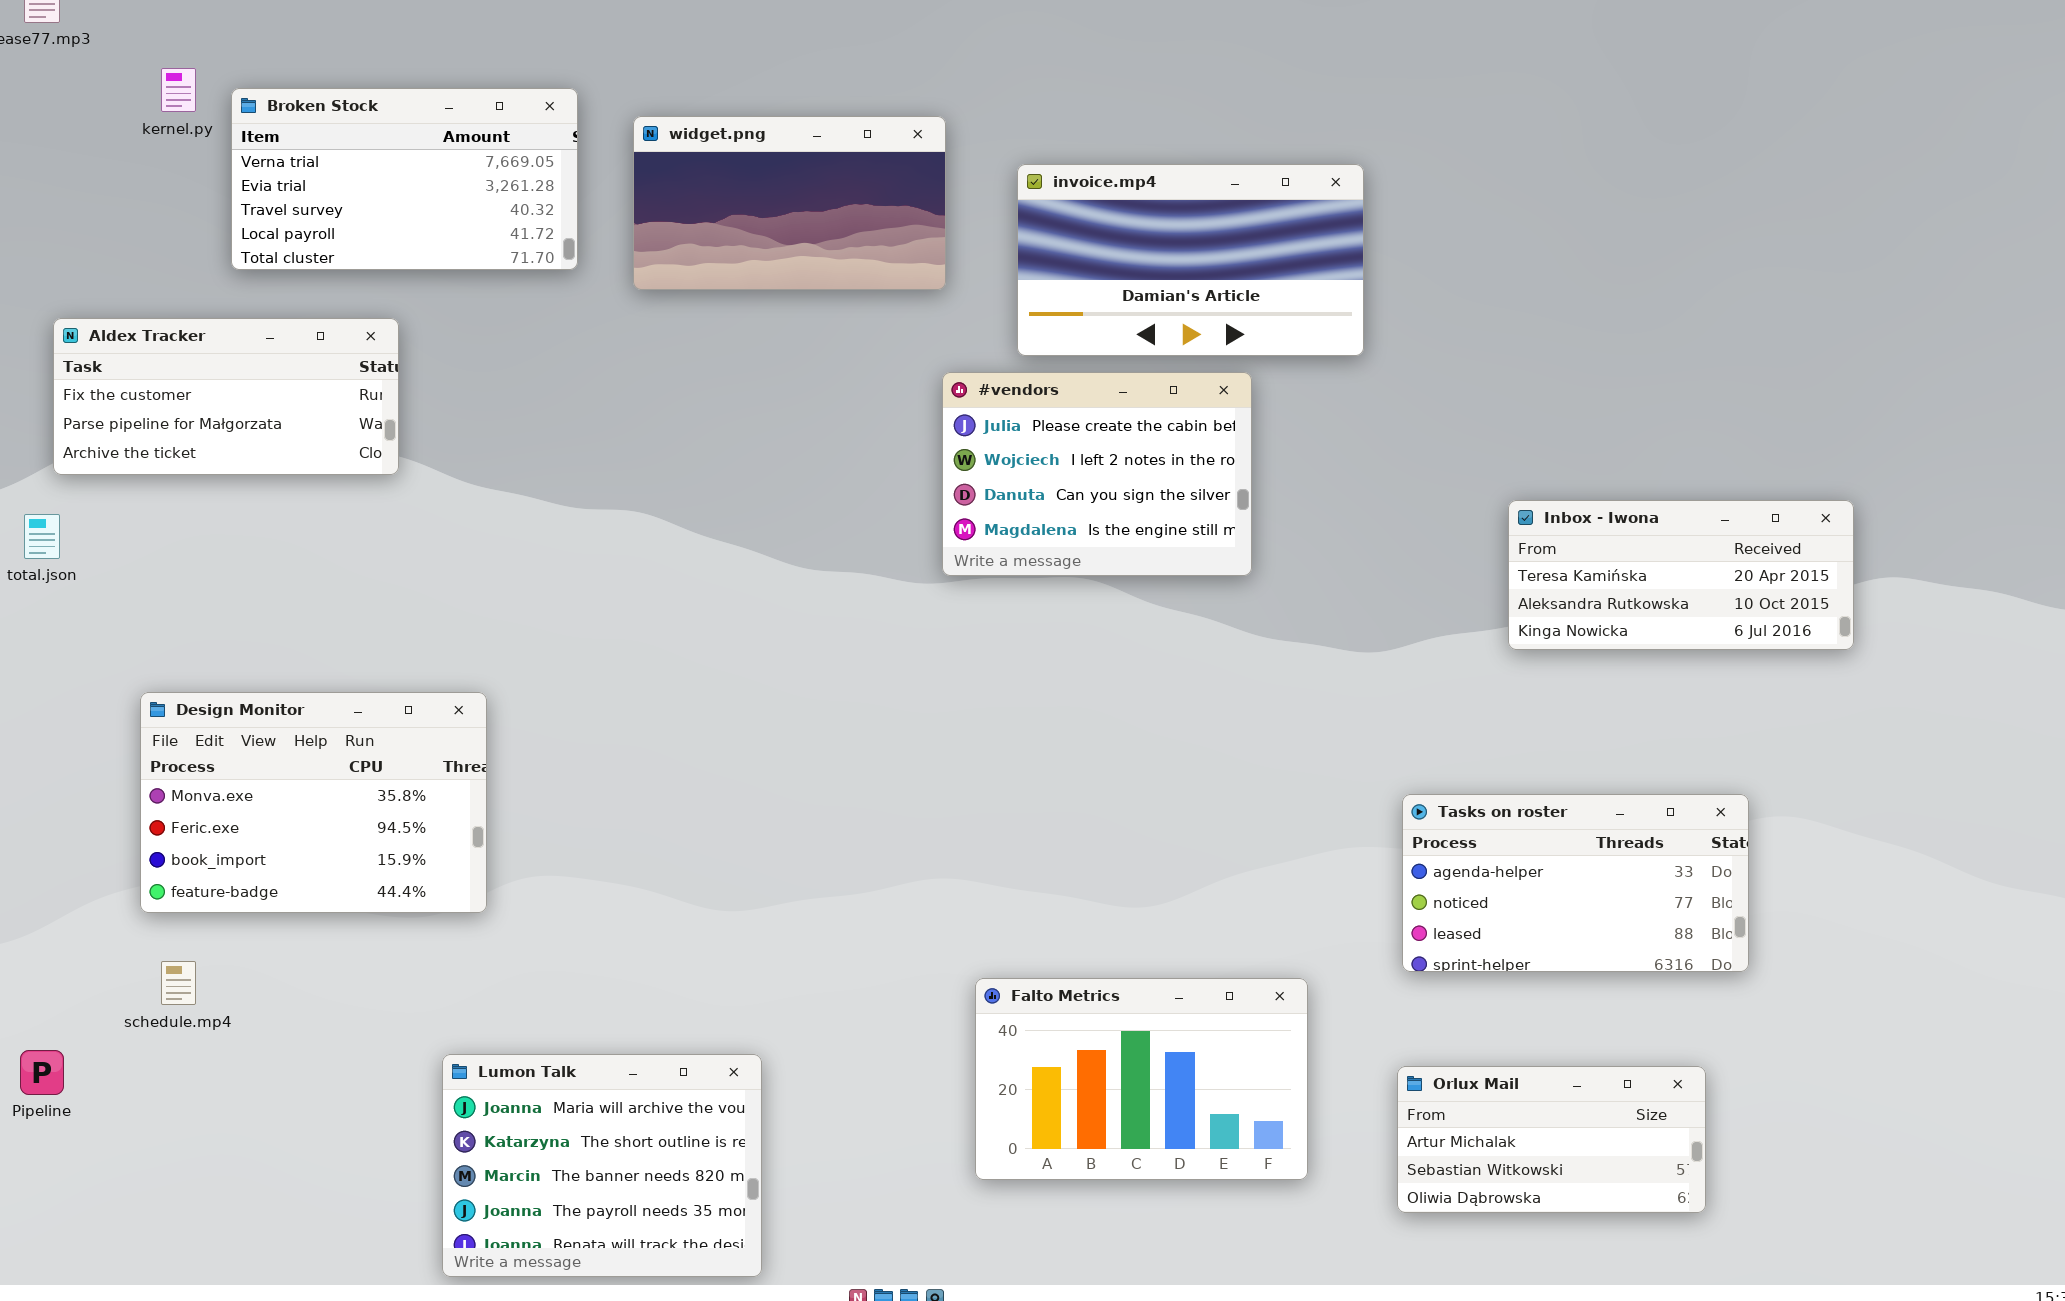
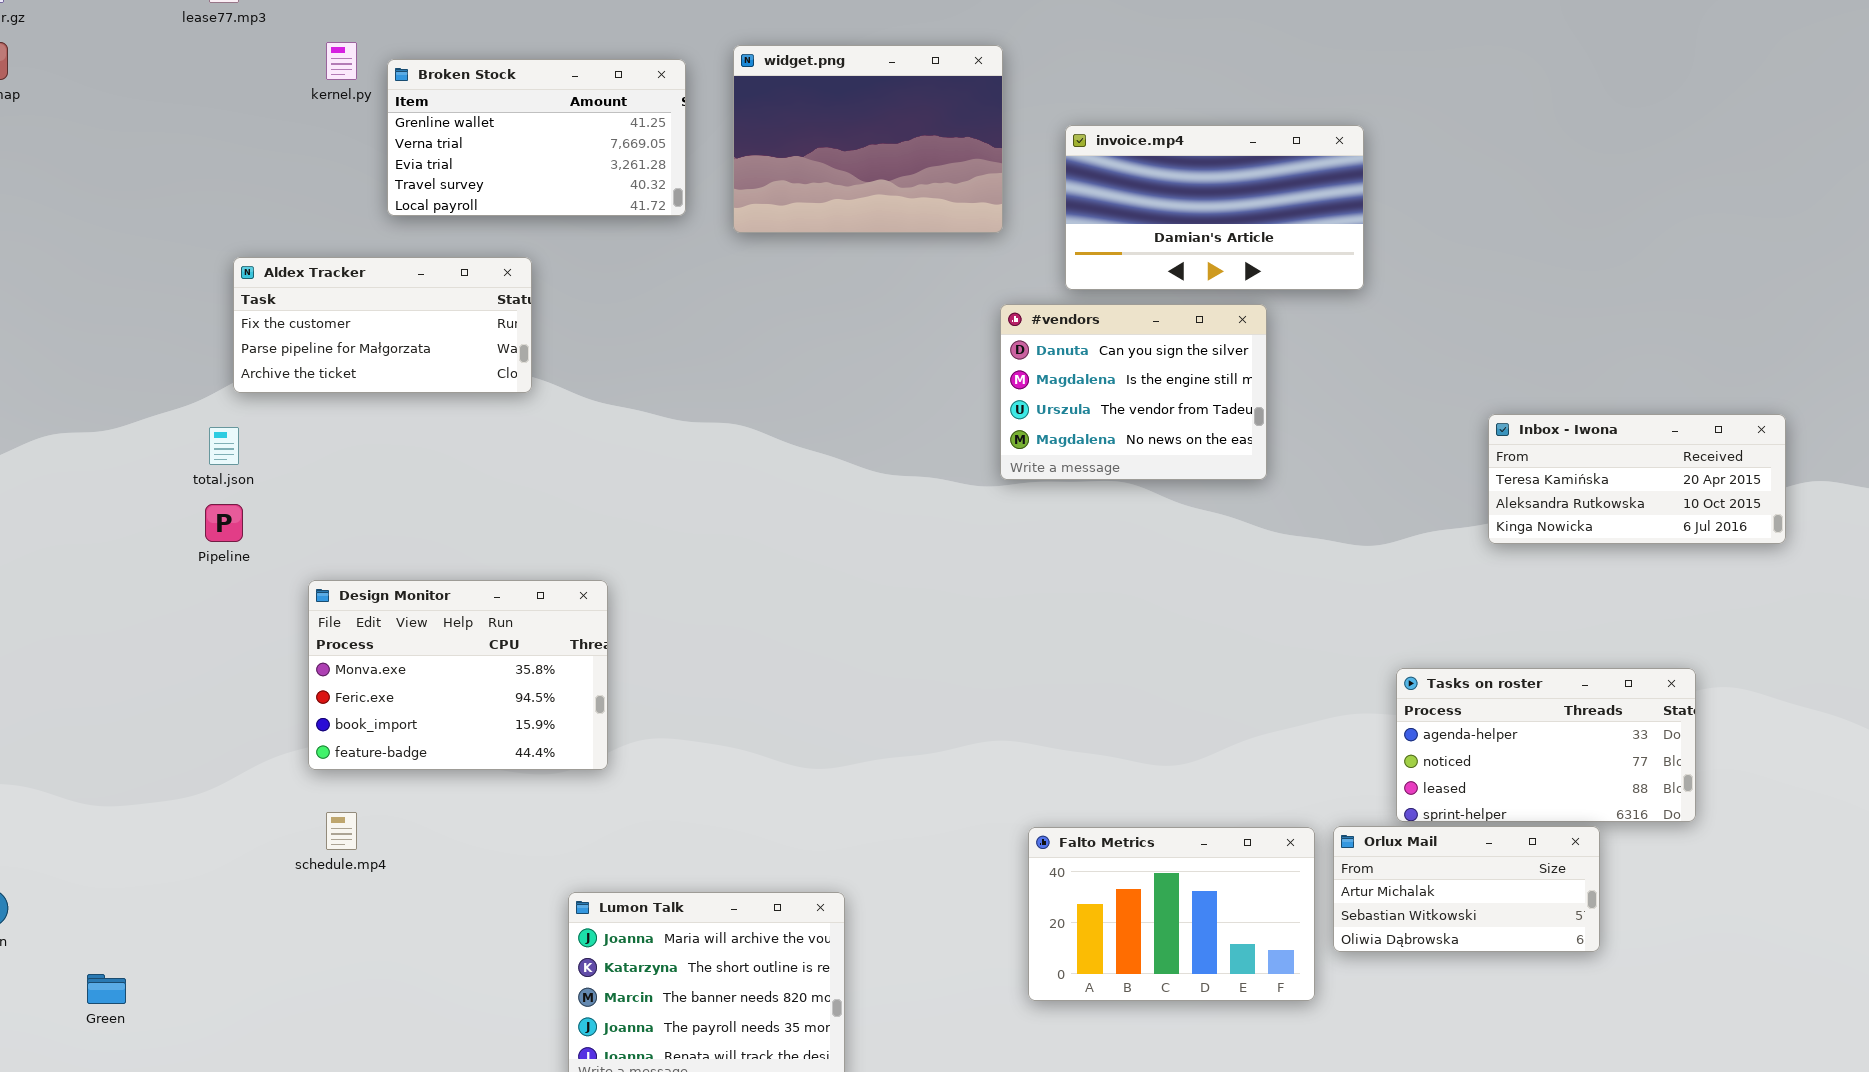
Broken Stock: [231,88,578,270] -> [387,59,686,216], scrolled up 1 row
widget.png: [633,116,946,290] -> [733,45,1003,233], resized
#vendors: [942,372,1252,576] -> [1000,304,1267,480], scrolled down 2 rows
Pipeline: [20,1050,64,1095] -> [205,504,243,542], moved
Orlux Mail: [1397,1066,1706,1213] -> [1333,826,1600,952], moved

